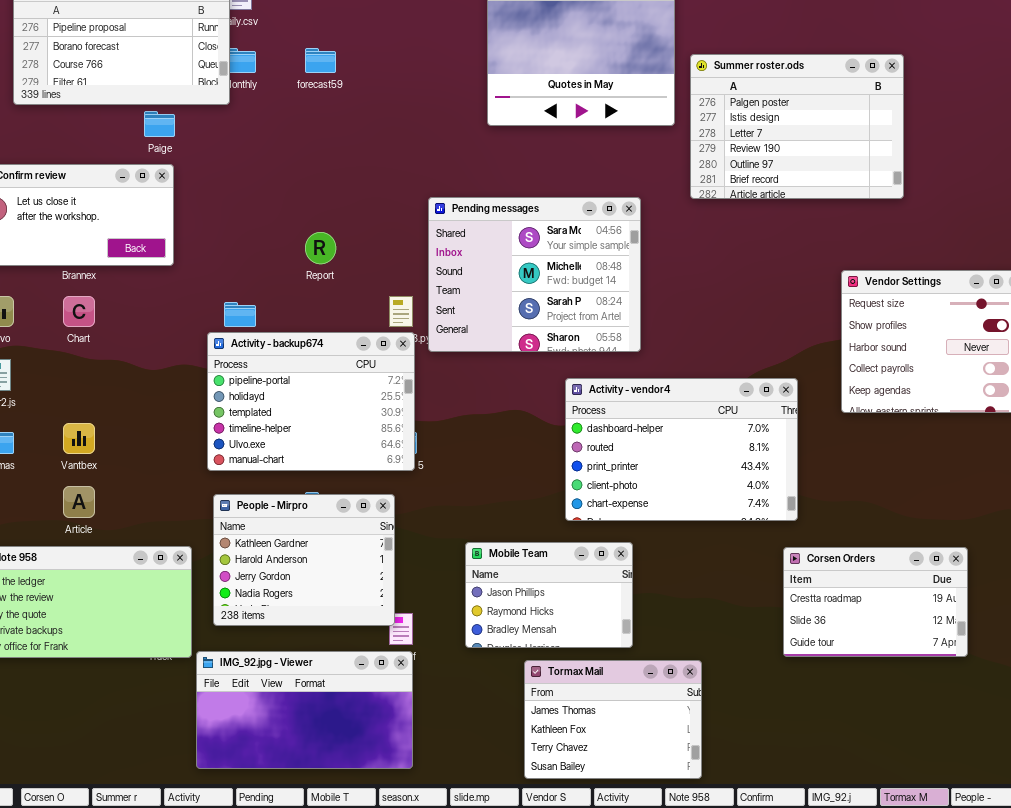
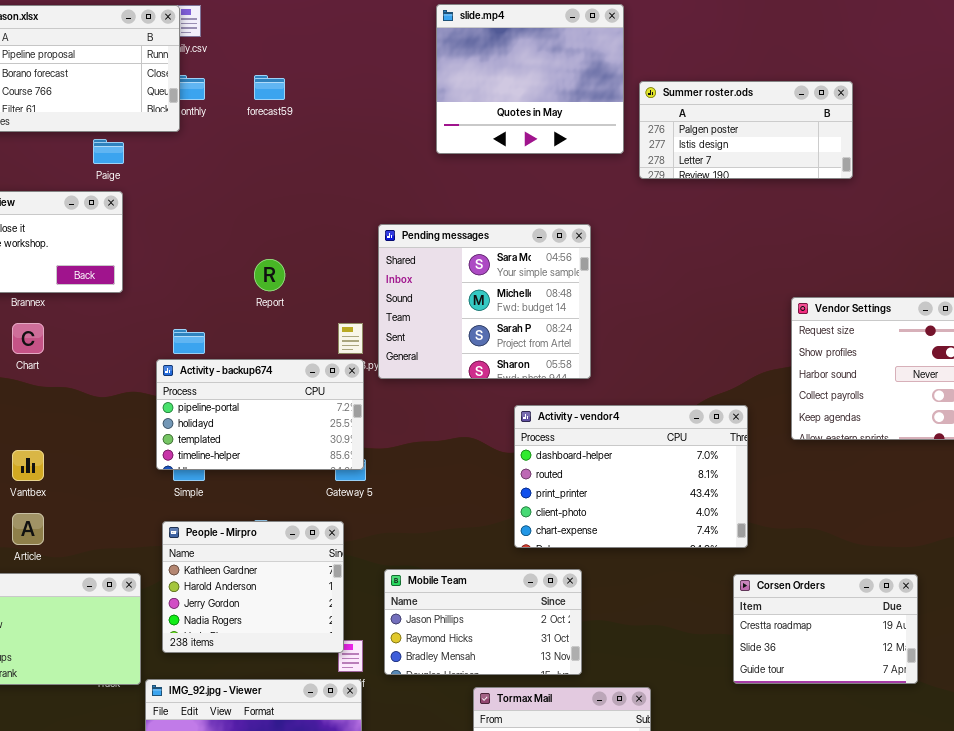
Summer roster.ods: [690,54,904,199] -> [639,81,853,179], resized
Activity - backup674: [207,332,415,471] -> [156,359,364,470], resized
Mobile Team: [465,542,633,648] -> [384,569,582,675], resized

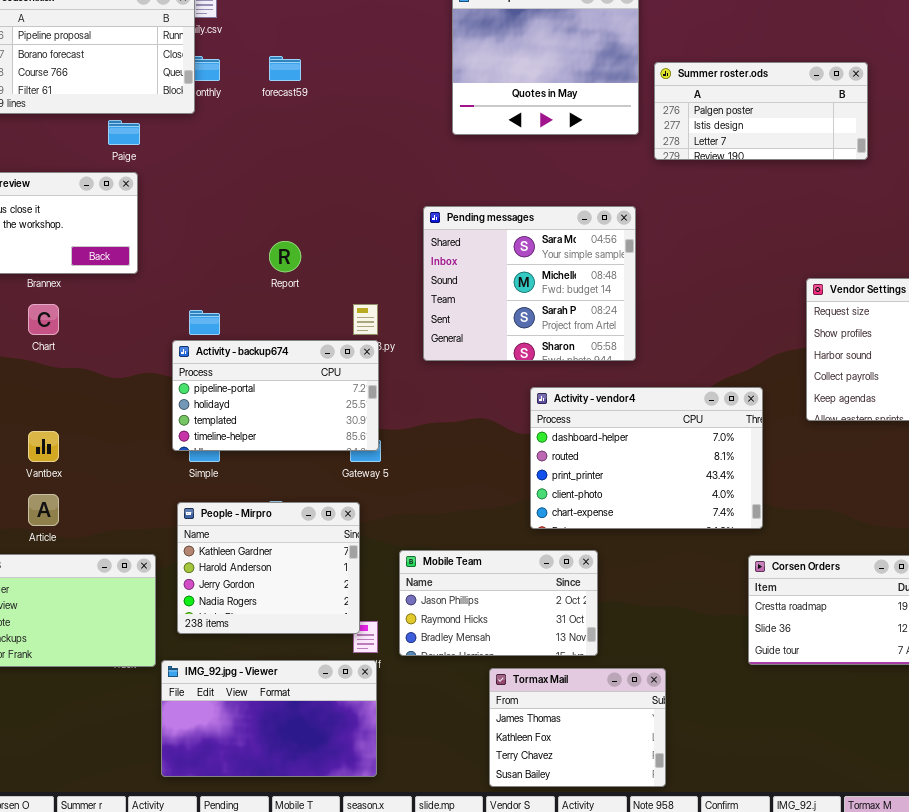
Pending messages: [378,224,591,379] -> [423,206,636,361], moved

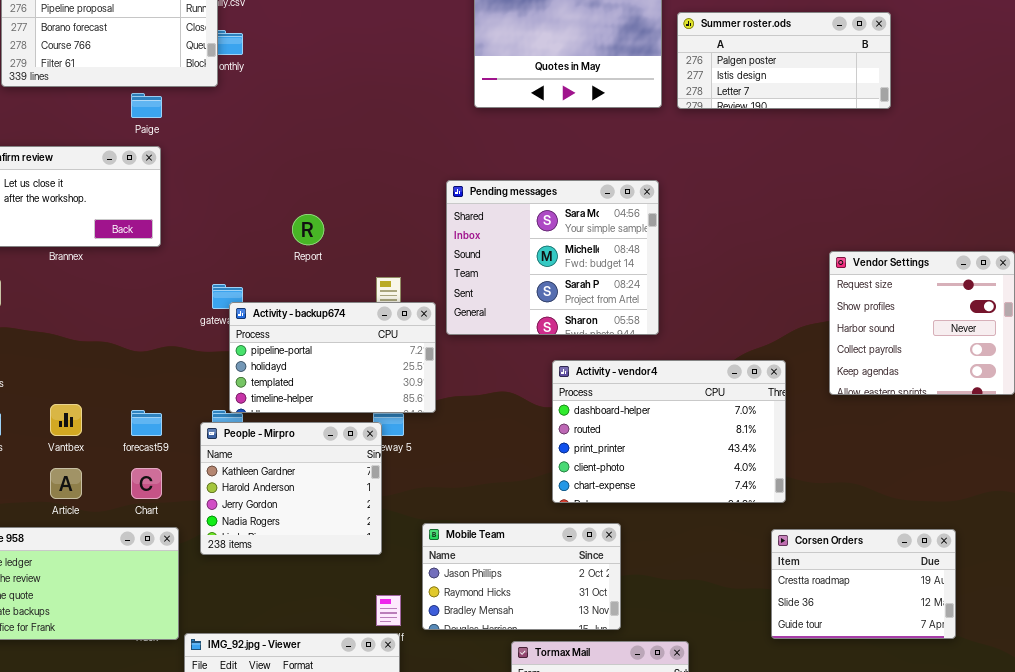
forecast59: [269,56,301,81] -> [131,410,162,436], moved
Summer roster.ods: [654,62,868,160] -> [677,12,891,109], moved
Chart: [28,304,59,335] -> [131,468,162,499], moved
Activity - backup674: [172,340,379,451] -> [229,302,436,413], moved
People - Mirpro: [177,502,360,634] -> [200,422,382,555], moved

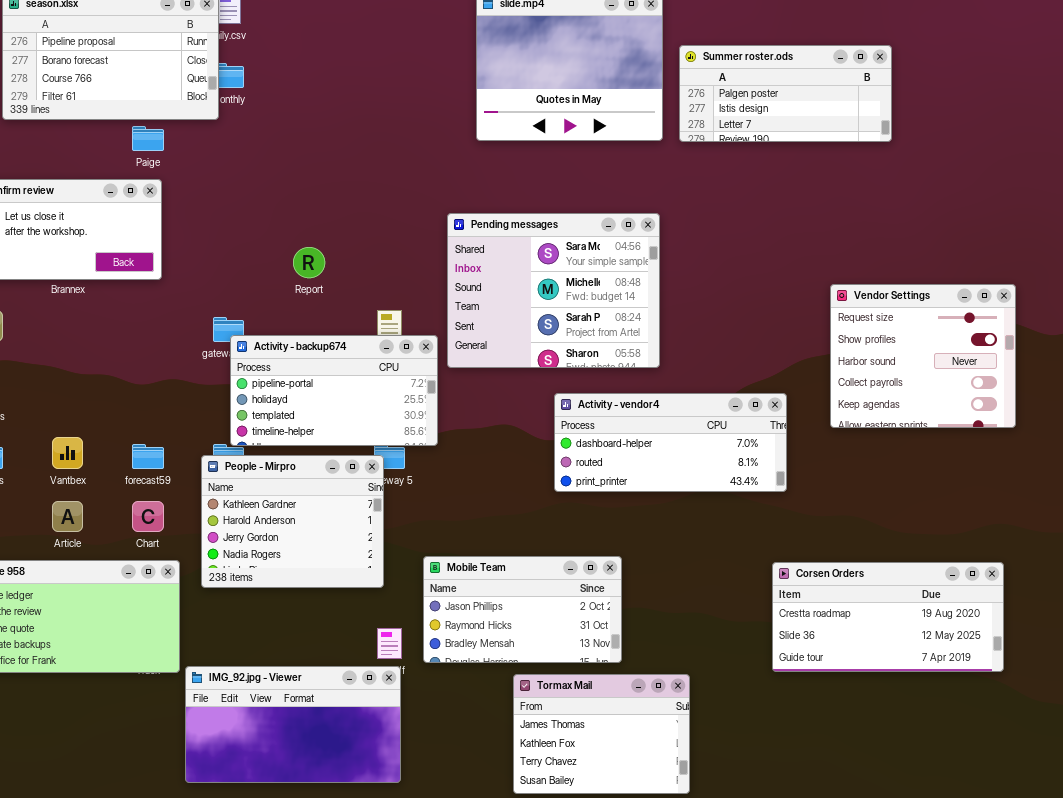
Activity - vendor4: [552,360,786,503] -> [554,393,787,492], resized
Corsen Orders: [771,529,956,639] -> [772,562,1004,672], resized

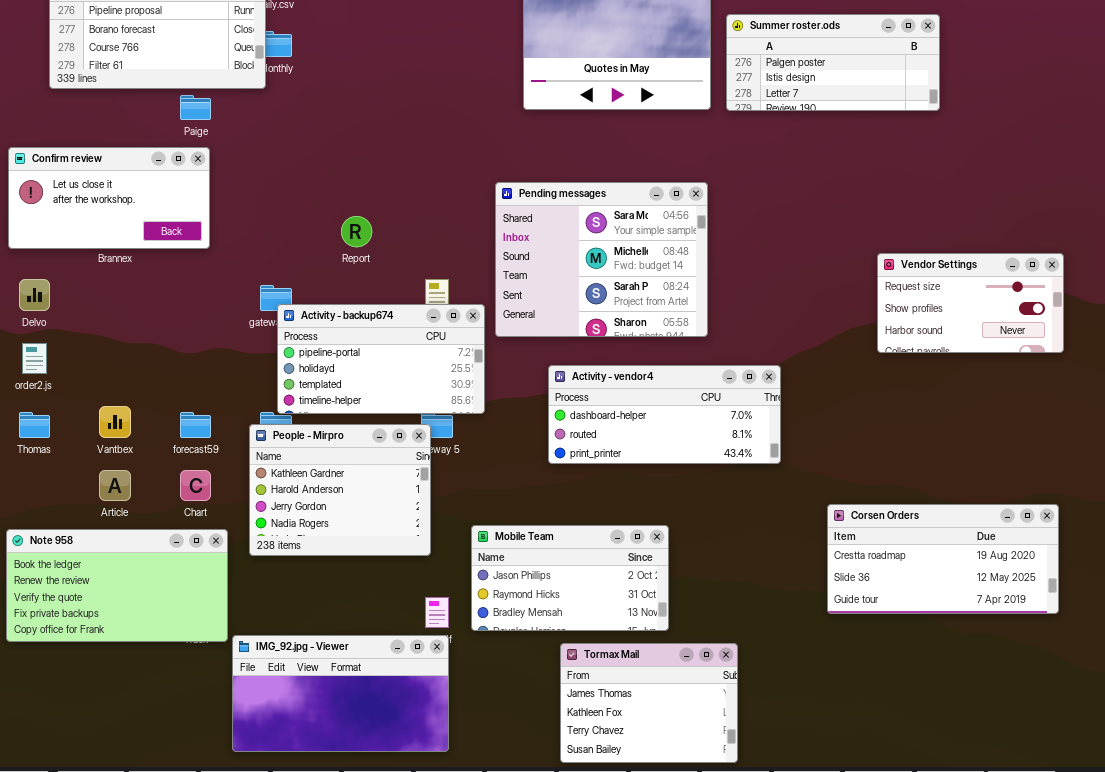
Vendor Settings: [830,284,1016,428] -> [877,253,1064,353], resized
Activity - vendor4: [554,393,787,492] -> [548,365,781,464], moved
Corsen Orders: [772,562,1004,672] -> [827,504,1059,614], moved

